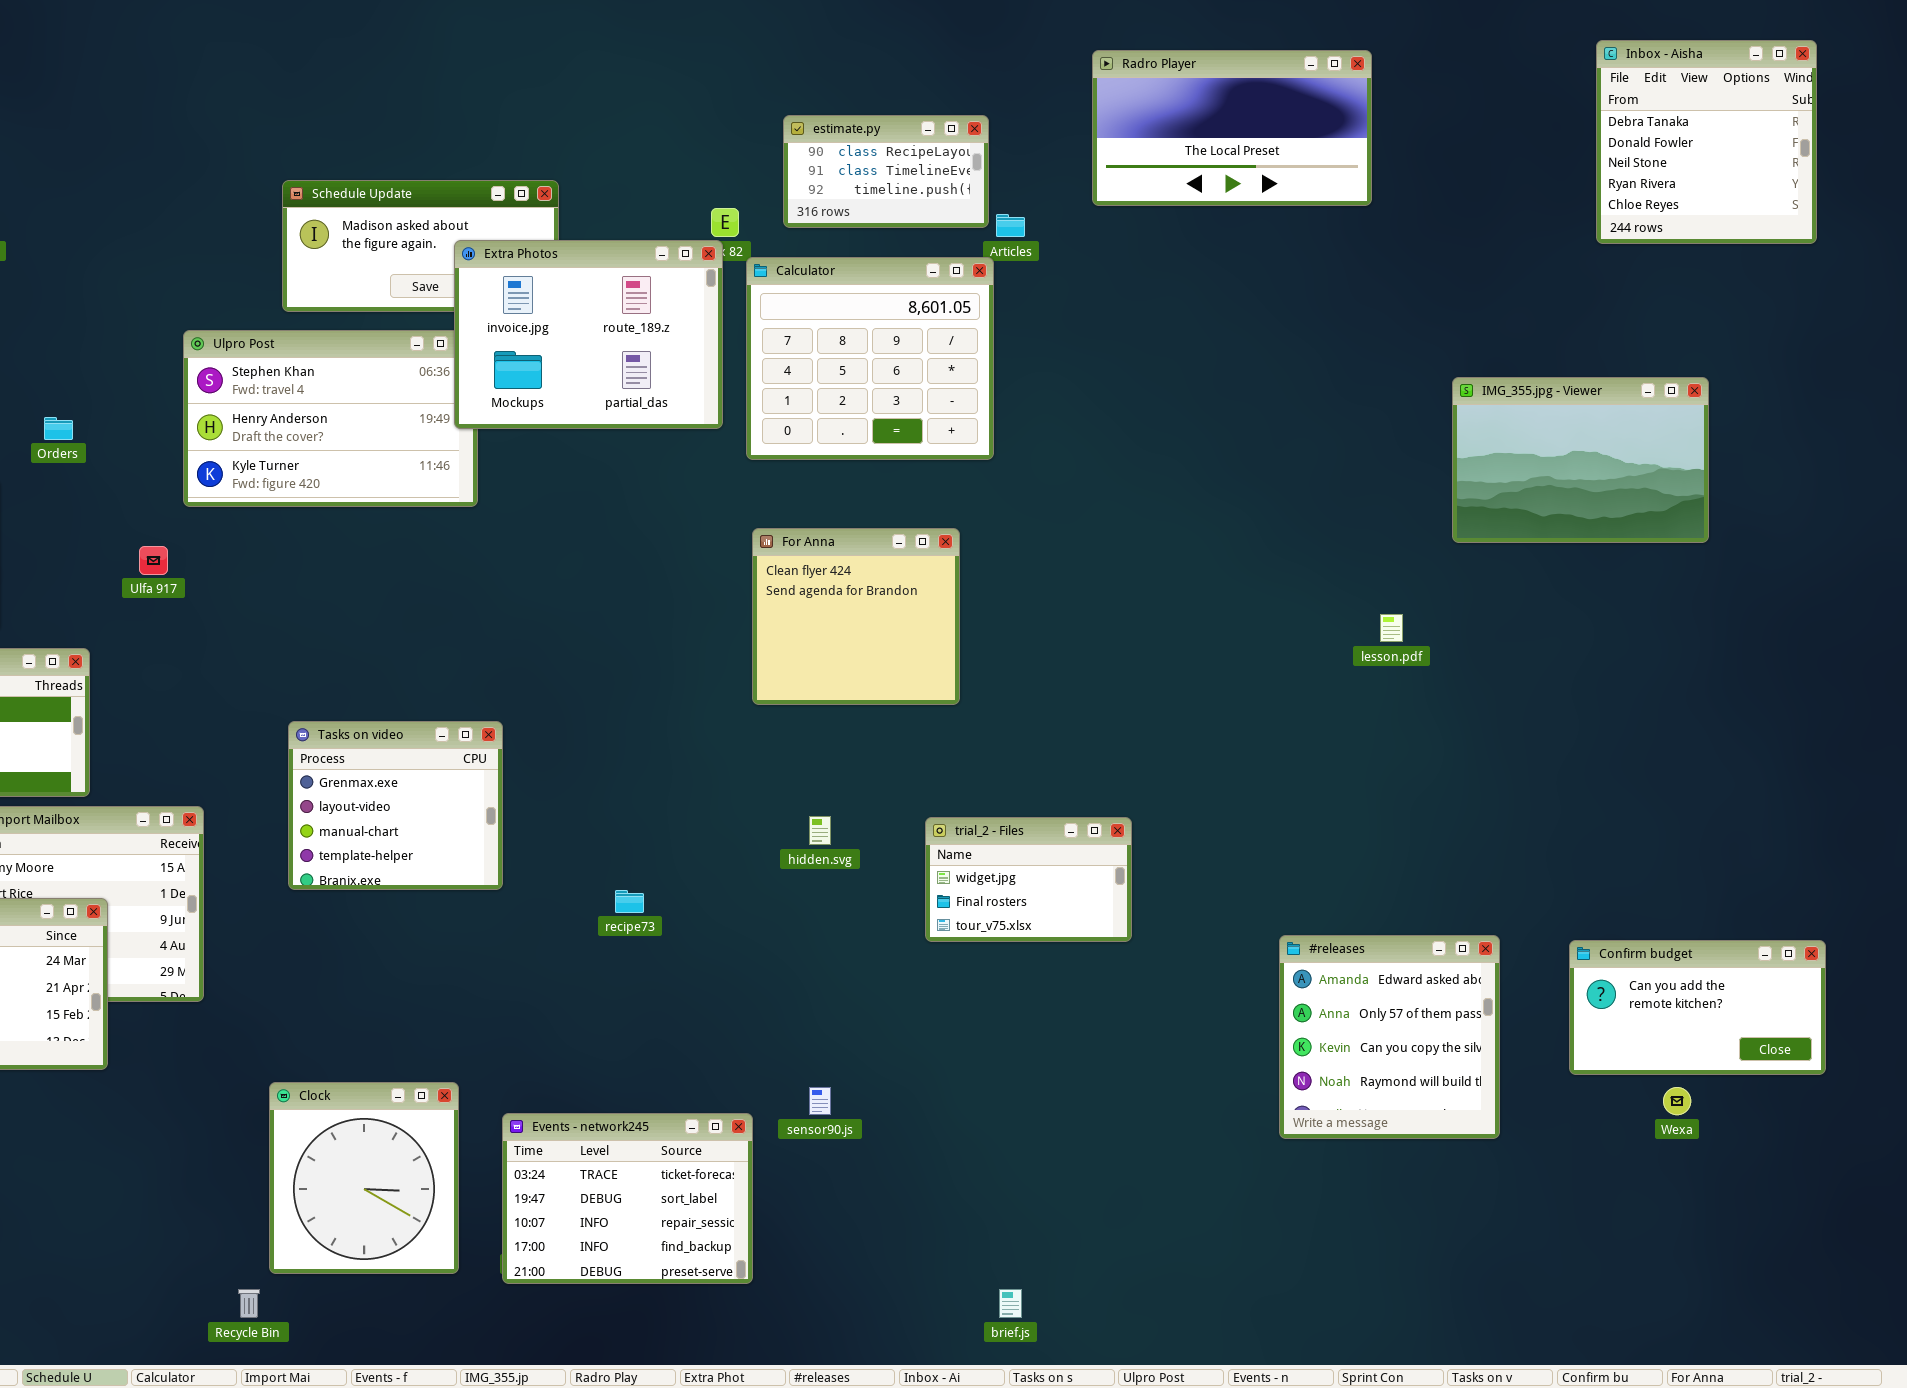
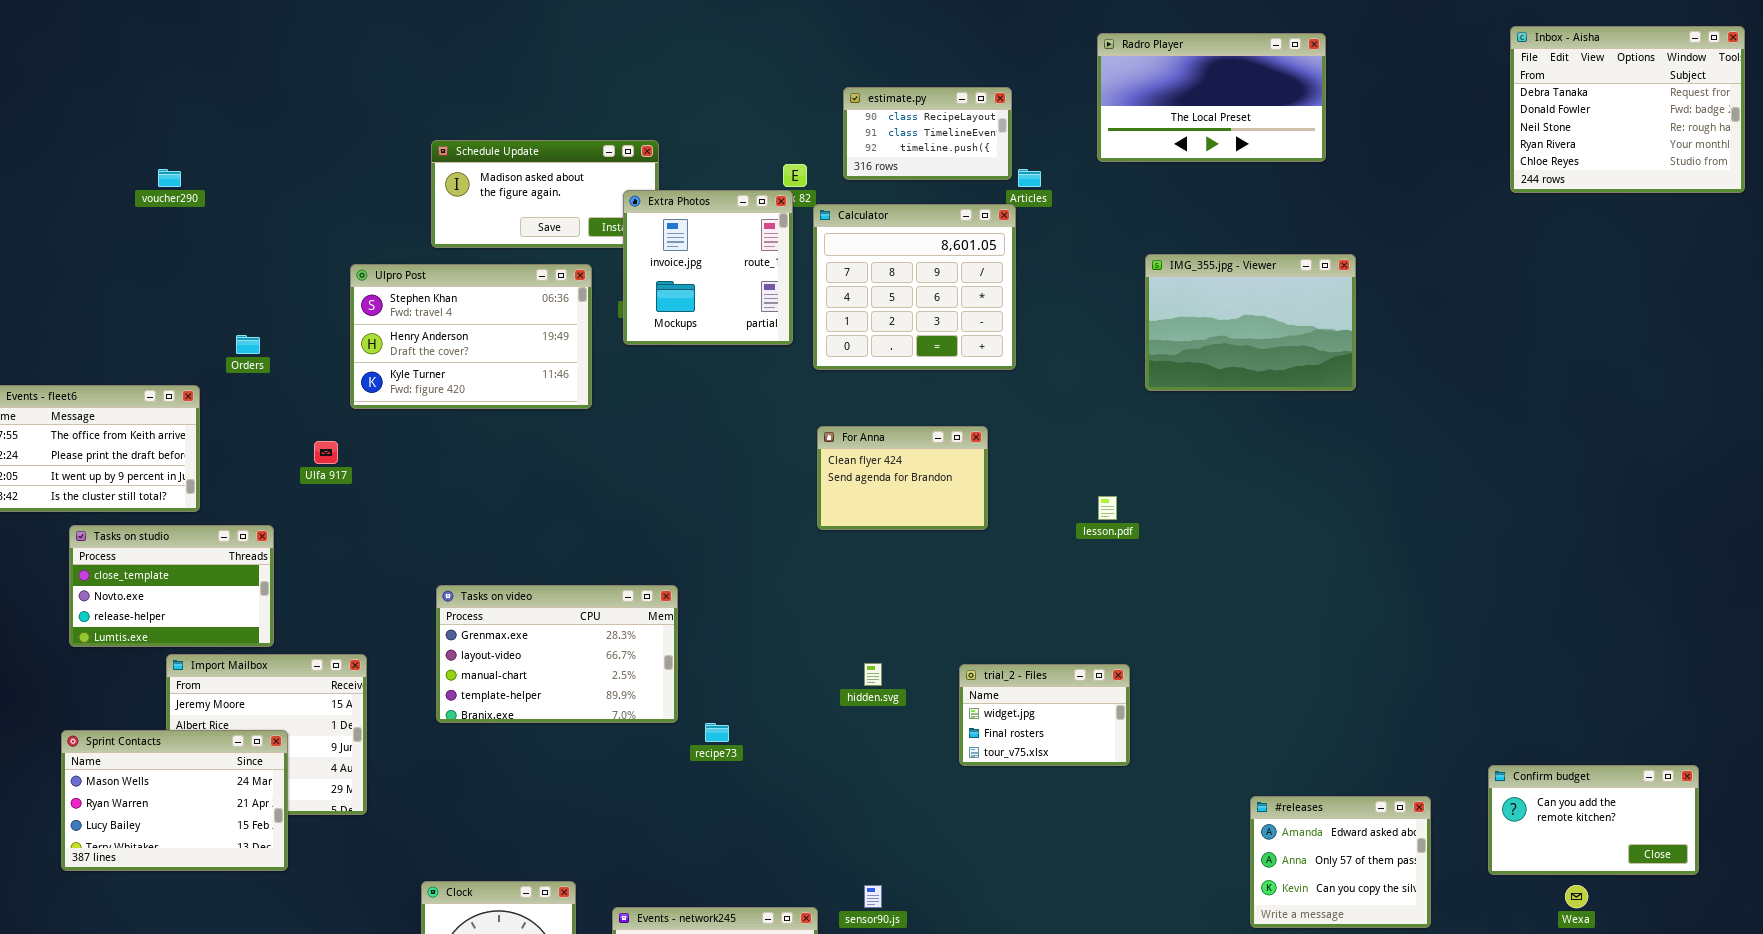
Inbox - Aisha: [1596,40,1817,244] -> [1510,26,1745,193], resized
Extra Photos: [454,240,723,429] -> [623,190,793,345], resized
IMG_355.jpg - Viewer: [1452,377,1709,543] -> [1145,254,1356,391], moved
For Anna: [752,528,960,705] -> [817,426,988,530], resized
lesson.pdf: [1380,614,1403,642] -> [1098,496,1117,520], moved
Tasks on video: [288,721,503,890] -> [436,585,678,723], resized
#releases: [1279,935,1500,1139] -> [1250,796,1431,928], resized

